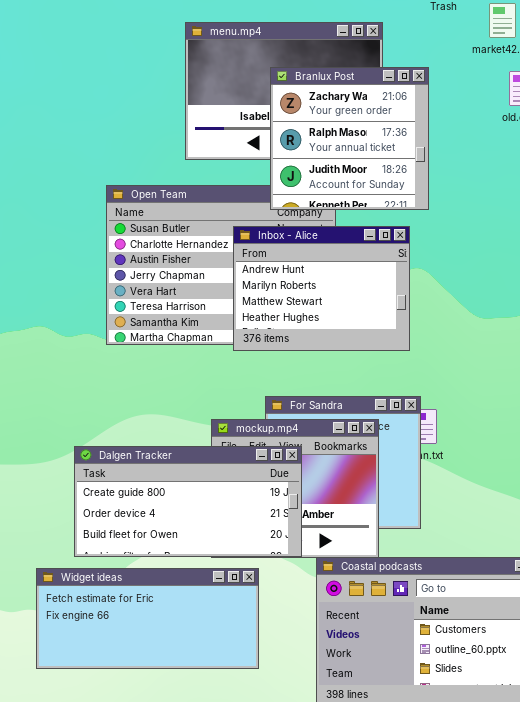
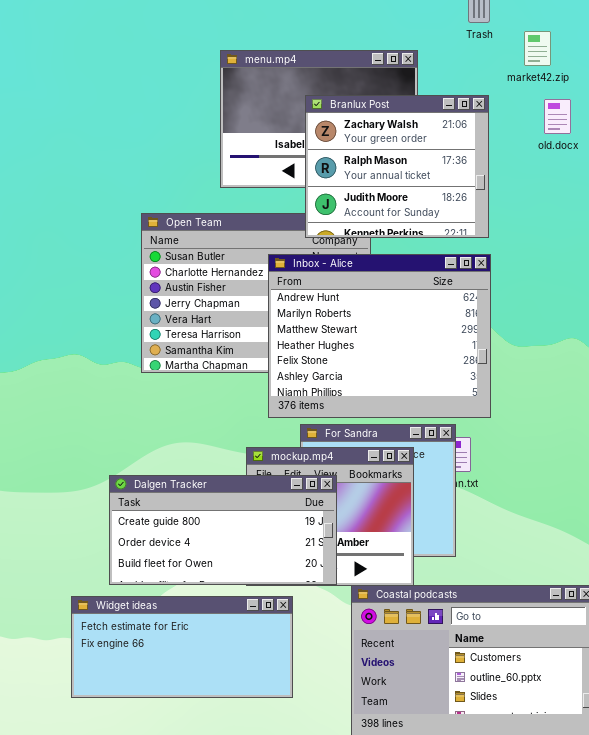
Branlux Post: [270,67,429,210] -> [305,95,489,238], resized
Inbox - Alice: [233,226,410,351] -> [268,254,491,418], resized

